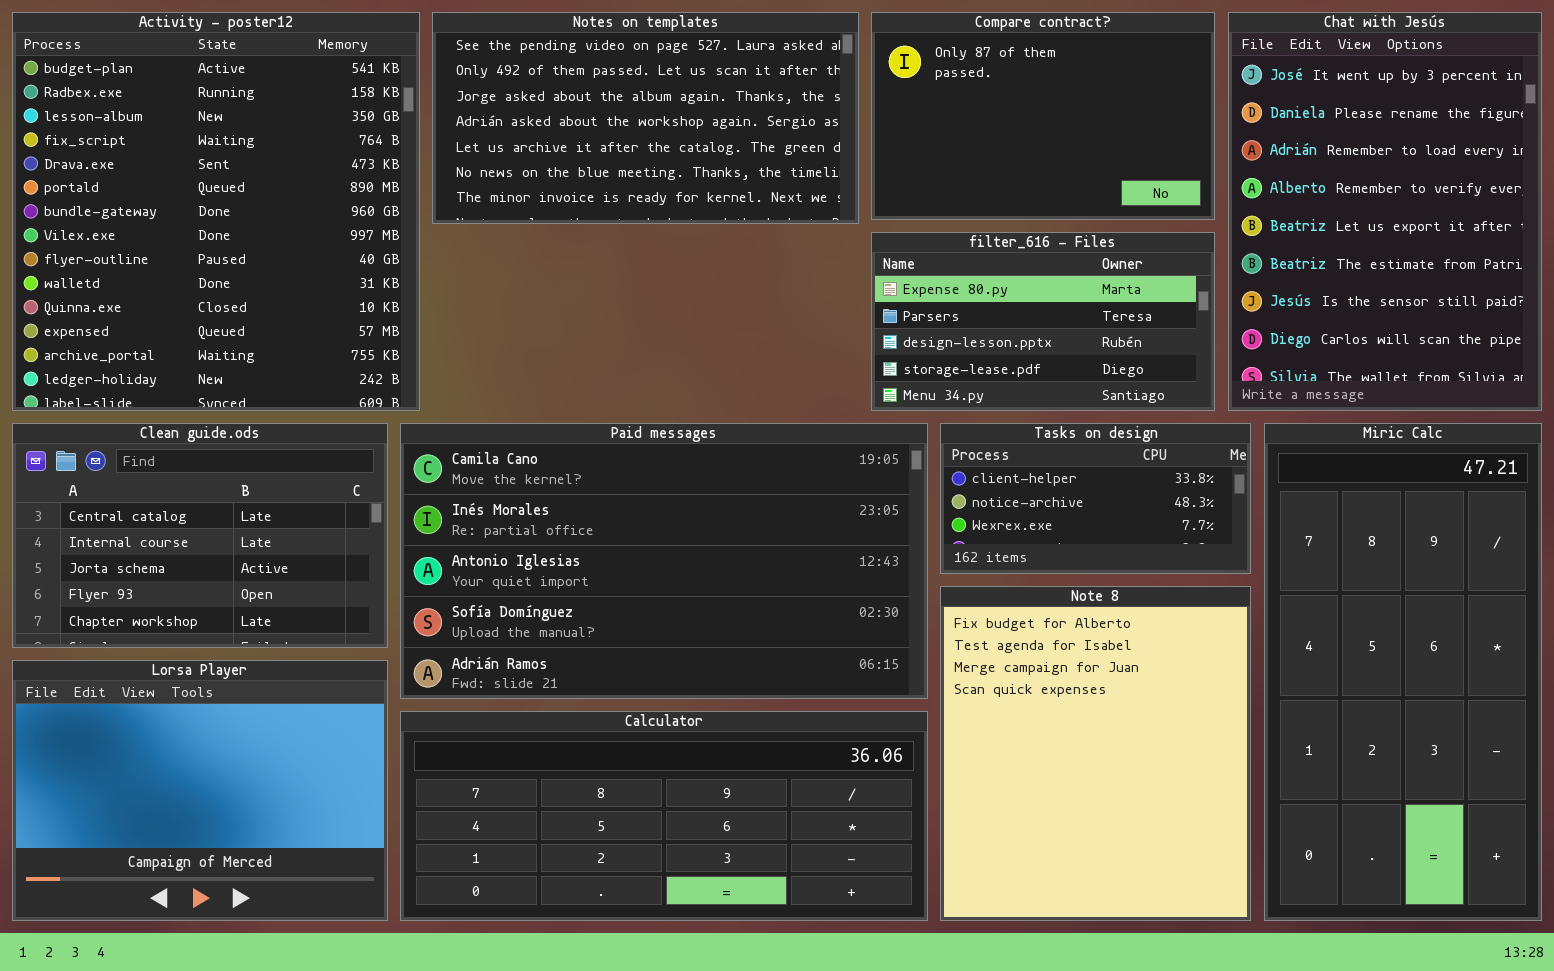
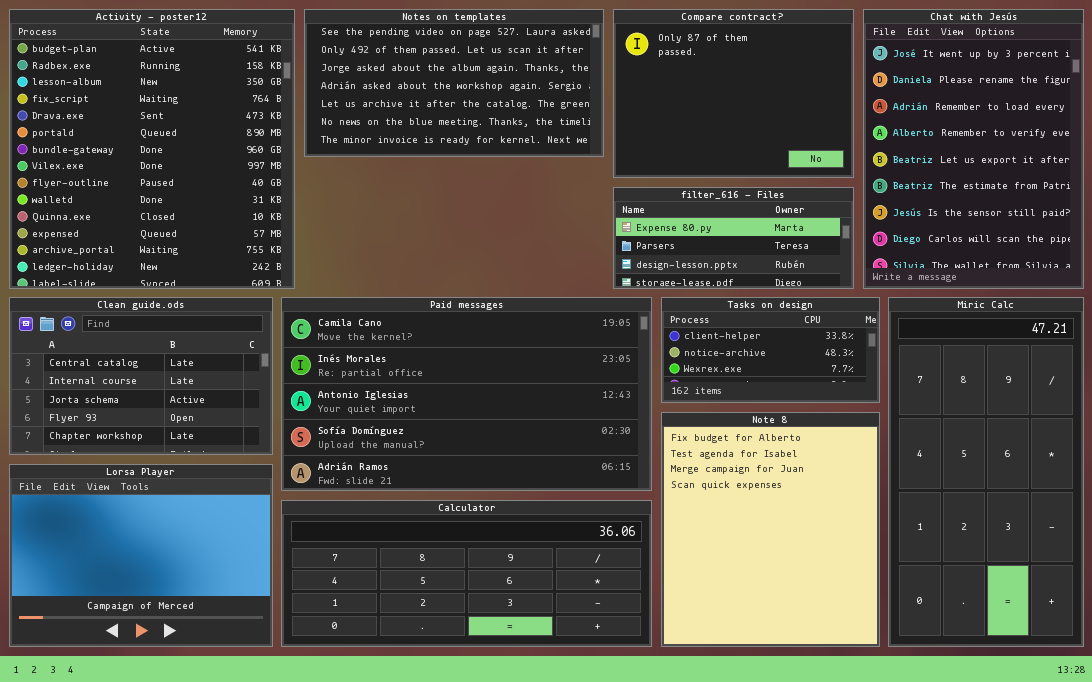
Compare contract?: [871,12,1215,220] -> [613,9,854,178], resized
filter_616 - Files: [871,232,1215,411] -> [613,187,854,289], resized

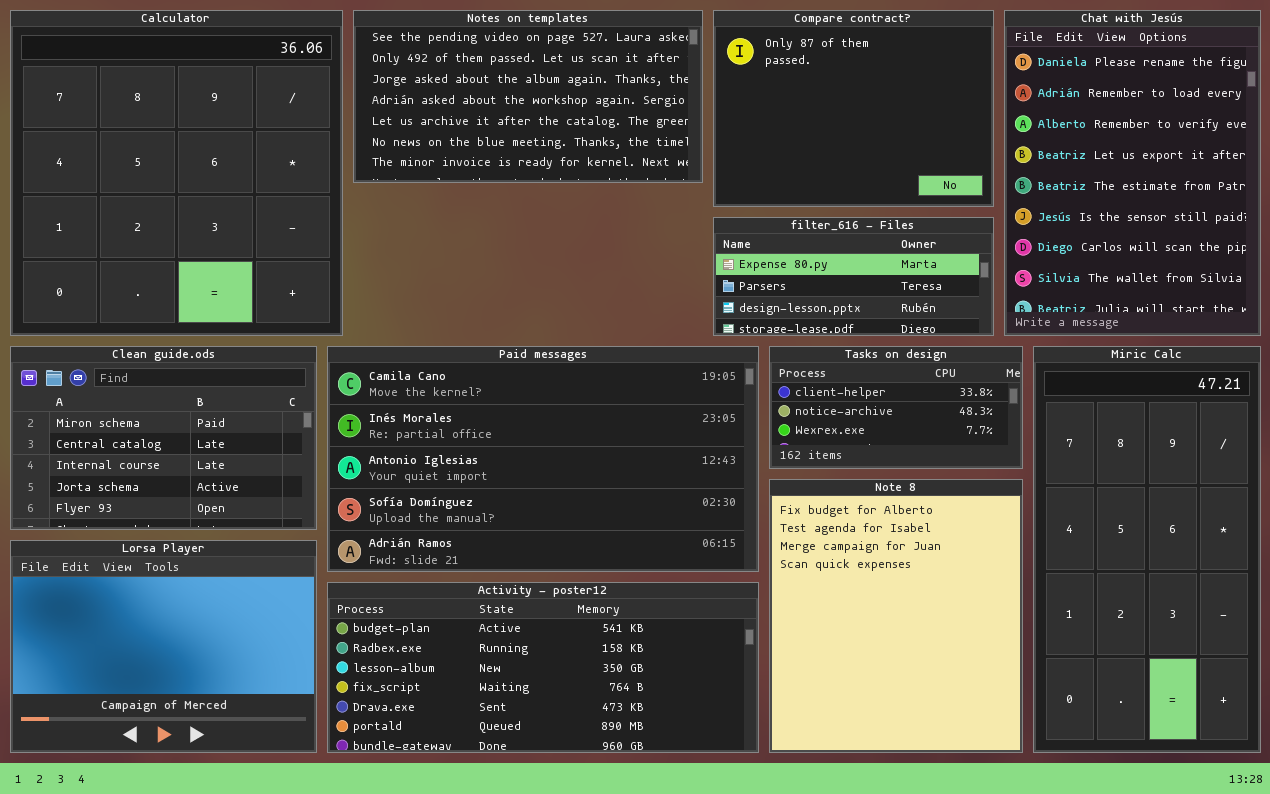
Activity - poster12: [9,9,295,289] -> [327,582,759,753], moved, resized
Chat with Jesús: [863,9,1084,289] -> [1004,10,1261,336], scrolled down 1 row
Clean guide.ods: [9,297,273,455] -> [10,346,317,530], scrolled up 1 row
Calculator: [281,500,652,647] -> [10,10,343,336], moved, resized

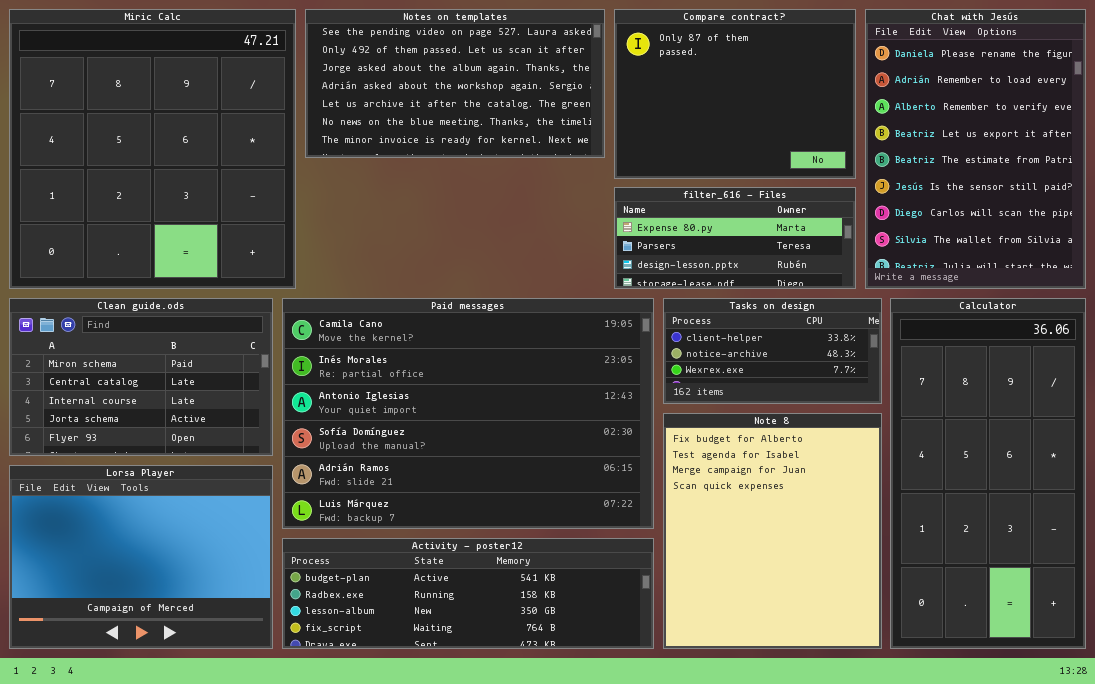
Calculator: [10,10,343,336] -> [890,298,1086,649], moved, resized
Paid messages: [327,346,759,572] -> [282,298,654,529], resized
Miric Calc: [1033,346,1261,753] -> [9,9,296,289], moved, resized
Activity - poster12: [327,582,759,753] -> [282,538,654,649], resized

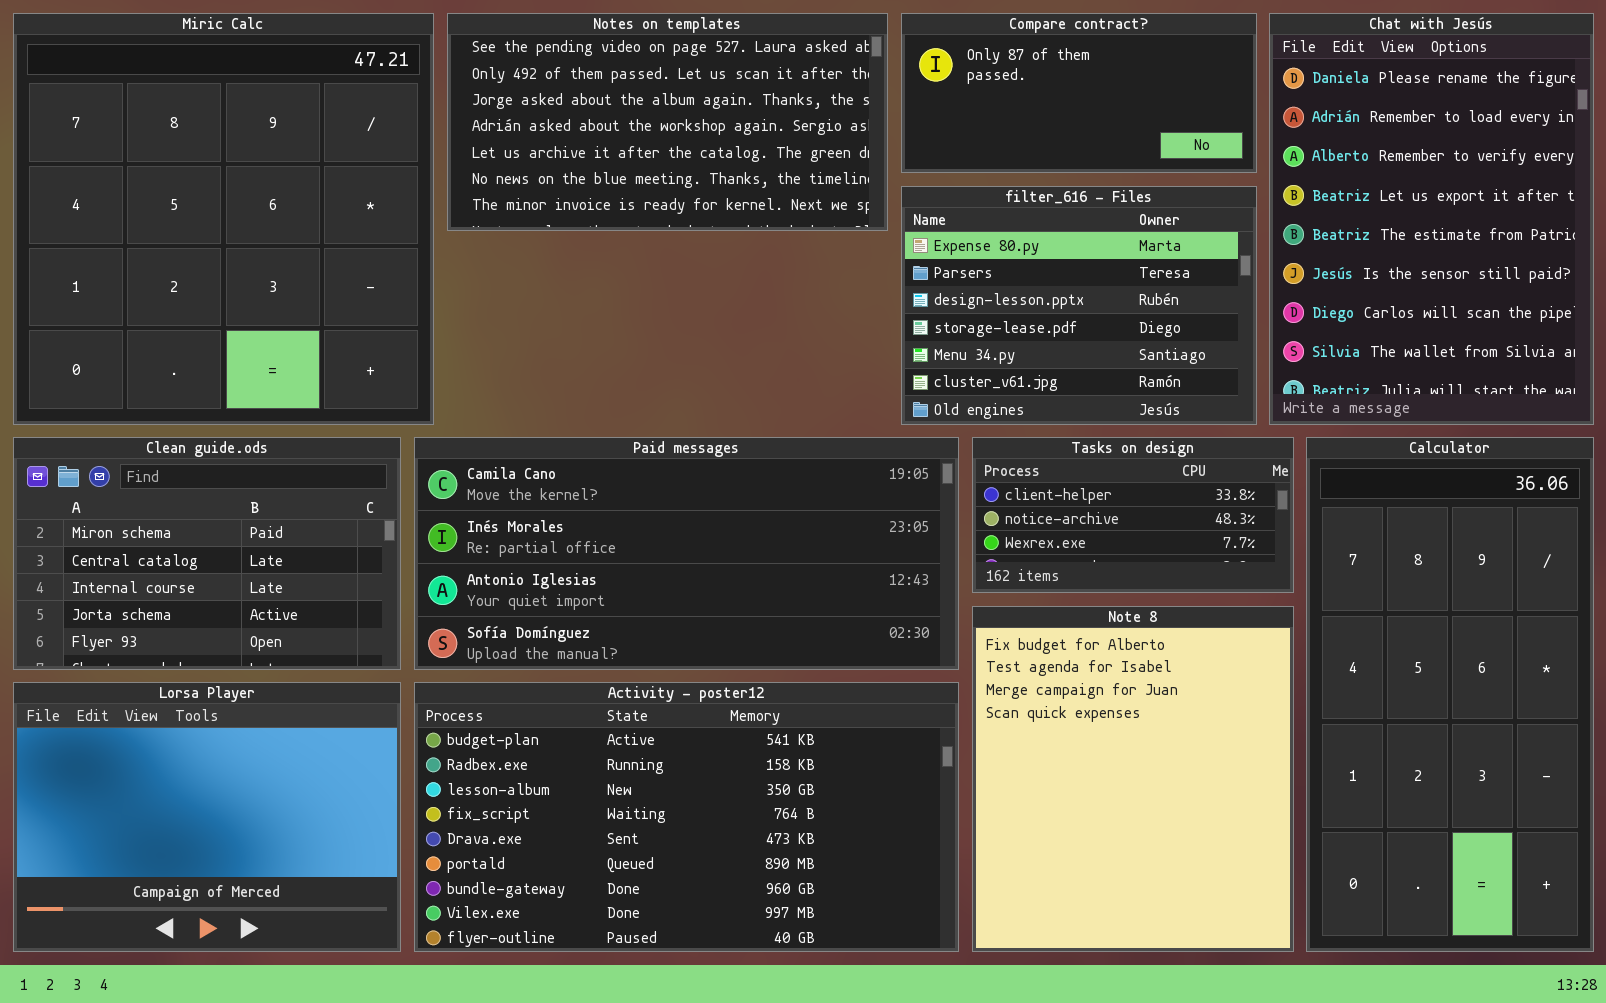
Compare contract?: [614,9,856,179] -> [901,13,1257,173], resized
filter_616 - Files: [614,187,856,289] -> [901,186,1257,425], resized
Paid messages: [282,298,654,529] -> [414,437,959,670], resized
Activity - poster12: [282,538,654,649] -> [414,682,959,952], resized

